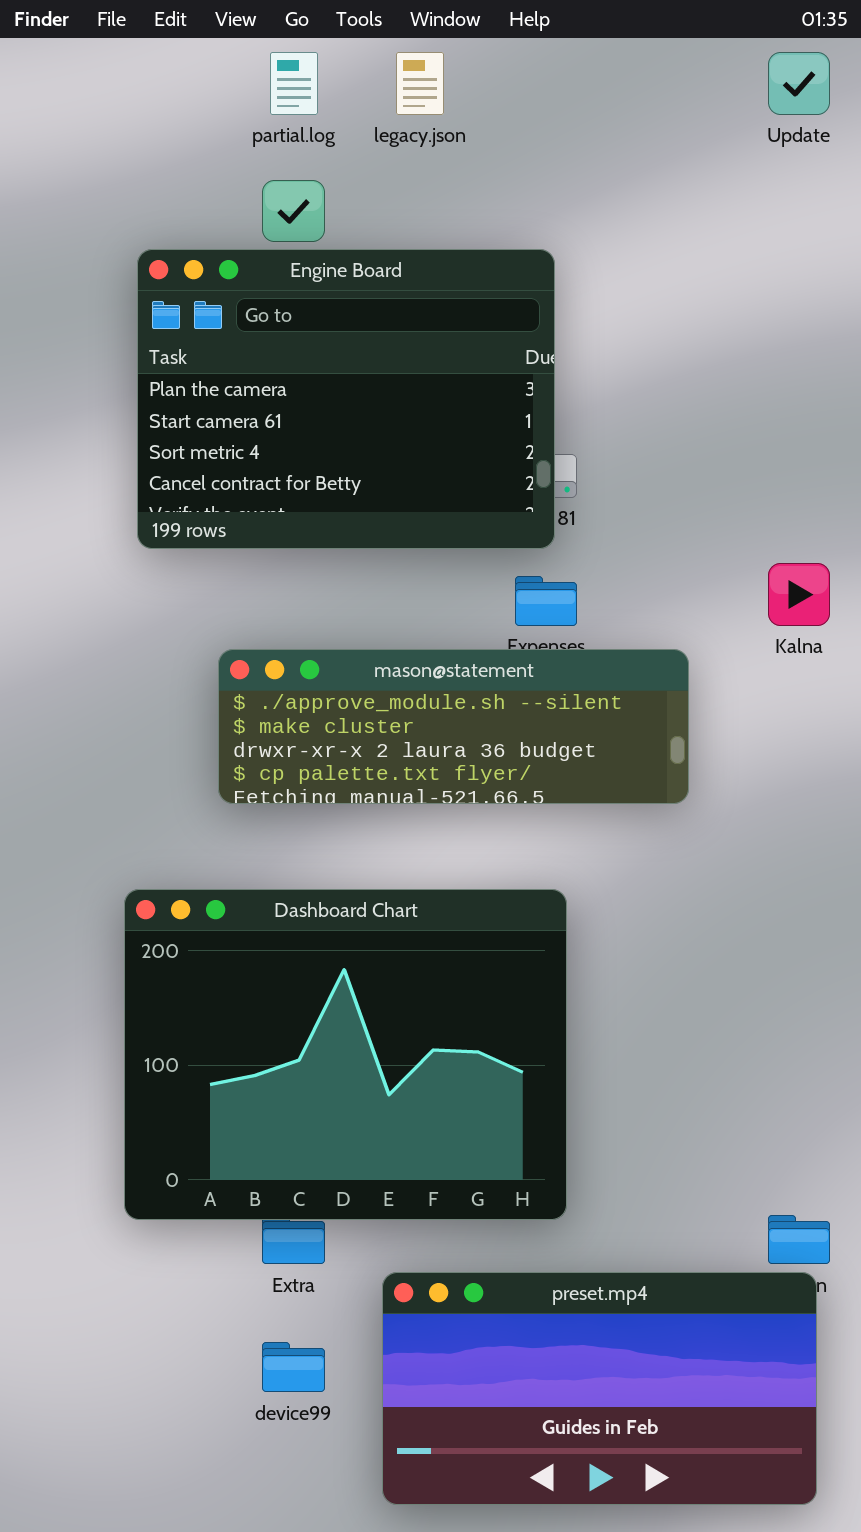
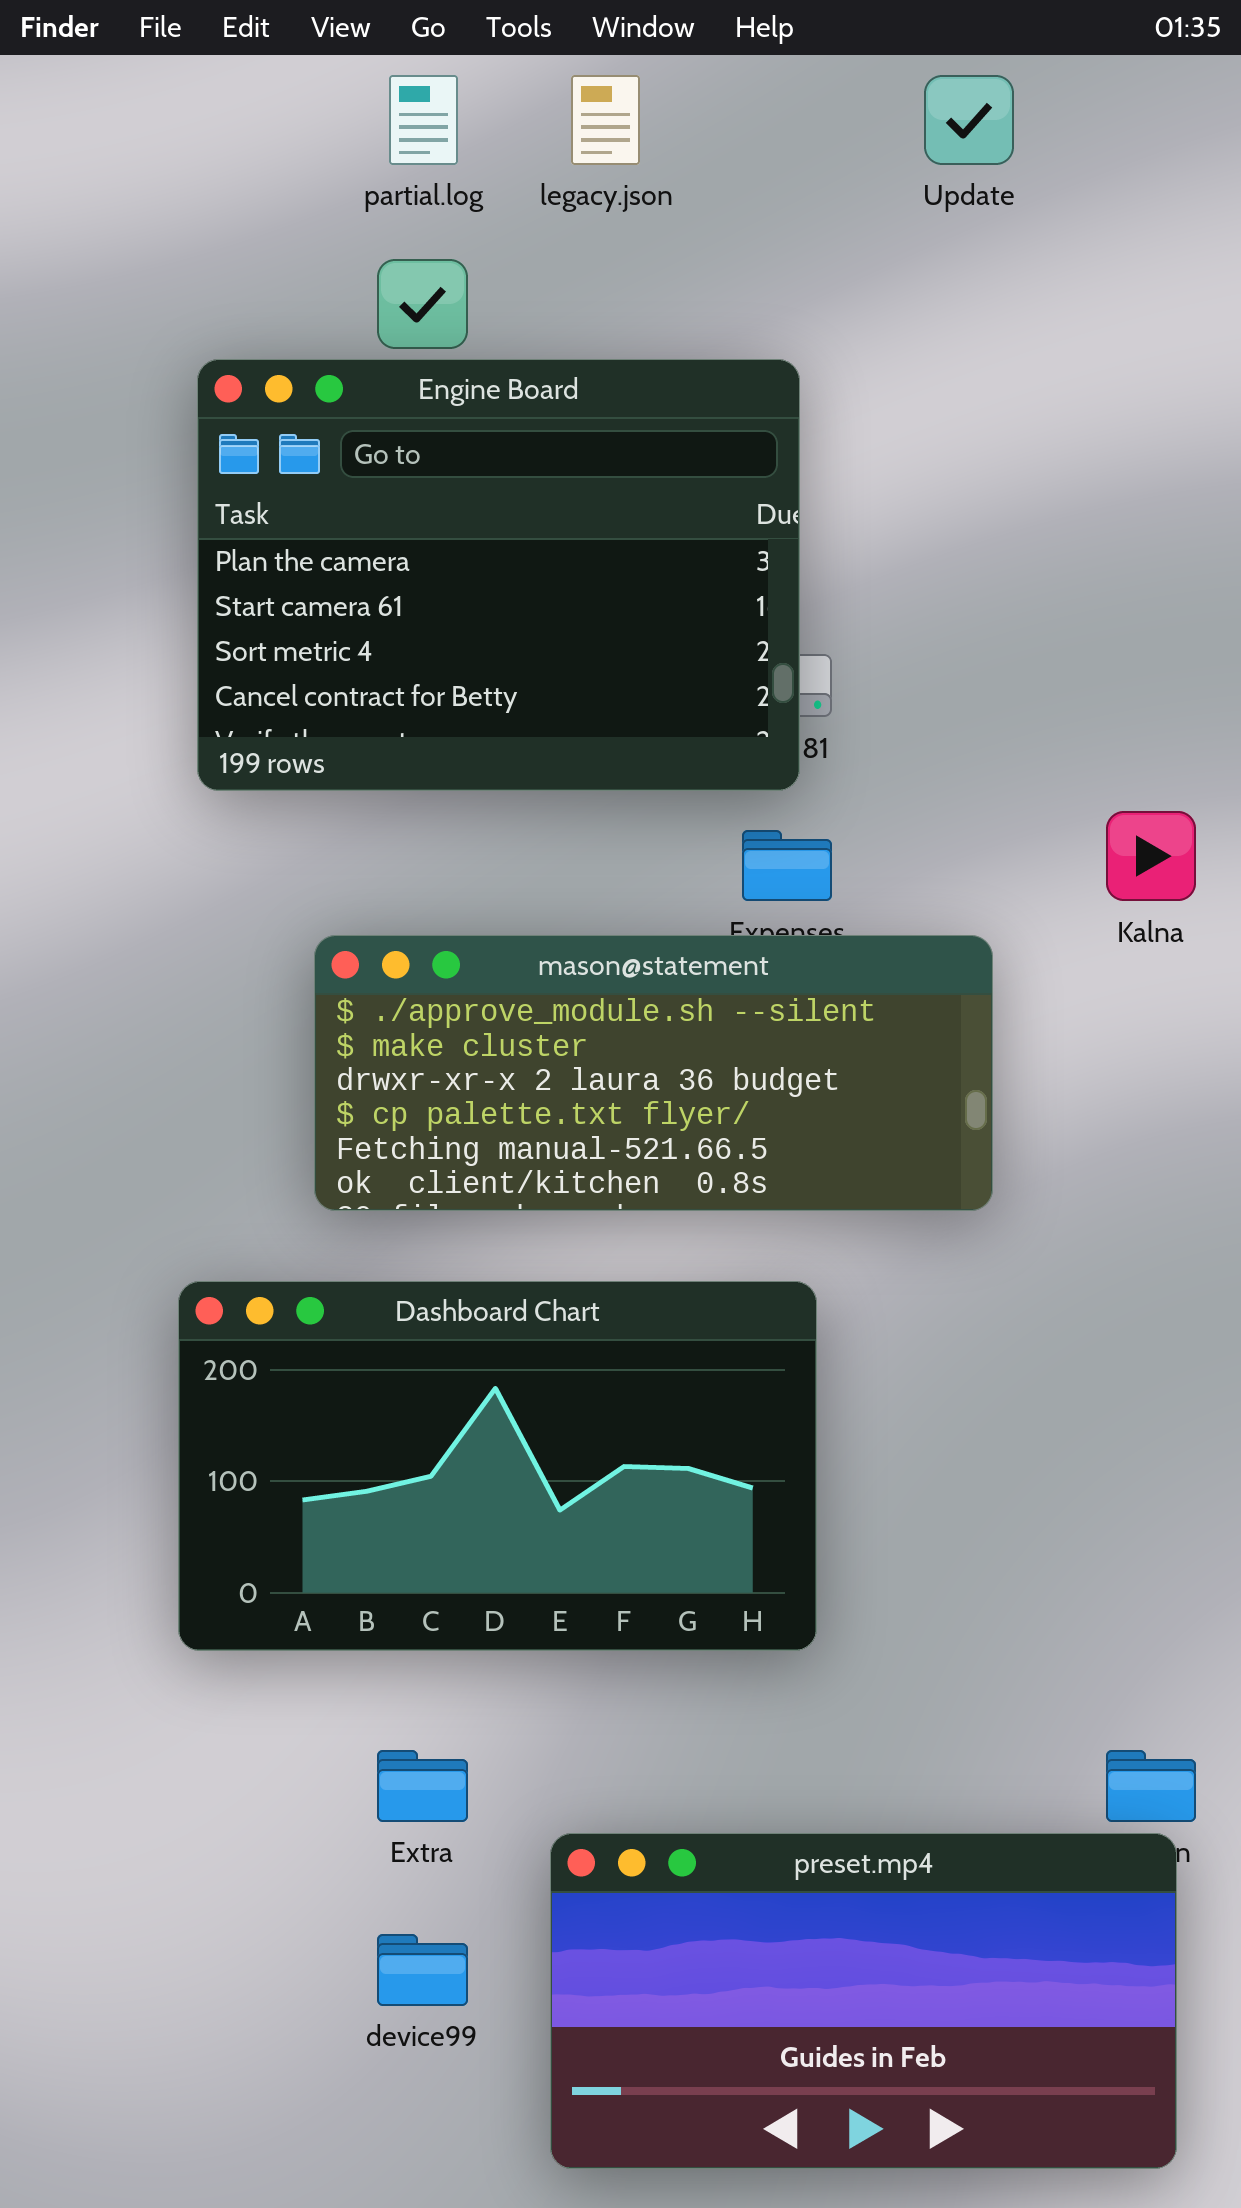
Update: [768,52,830,115] -> [924,75,1014,165], moved
mason@statement: [218,649,689,804] -> [314,935,993,1211], resized
Dashboard Chart: [124,889,567,1220] -> [178,1281,817,1651], resized

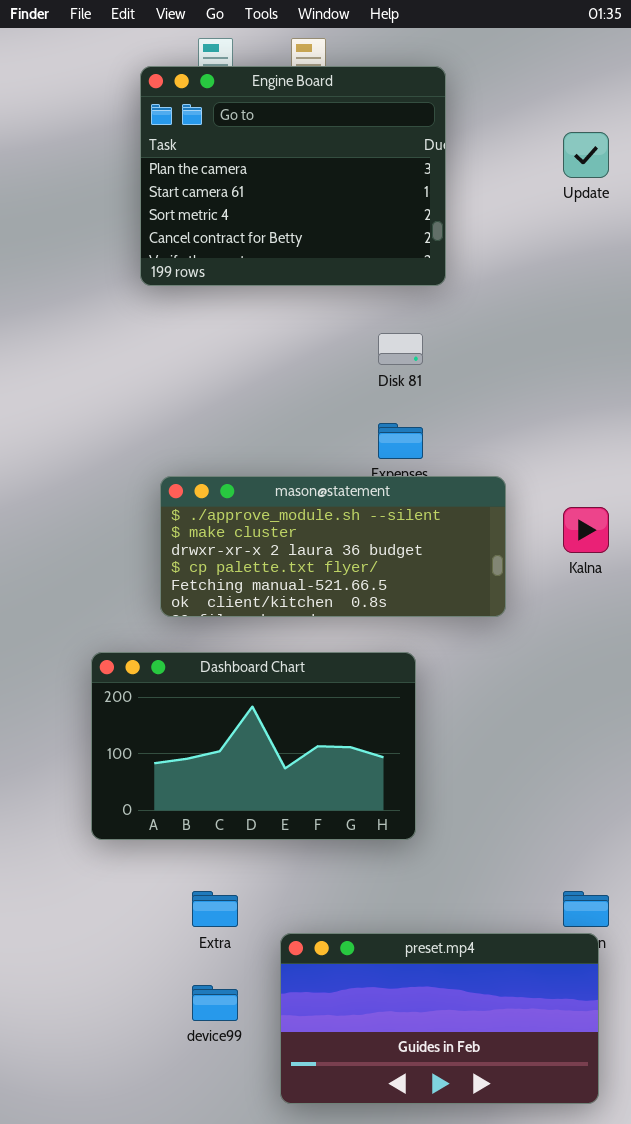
Update: [924,75,1014,165] -> [563,132,609,178], moved
Engine Board: [197,359,800,791] -> [140,66,446,286], moved
Kalna: [1106,811,1196,901] -> [563,507,609,553], moved

